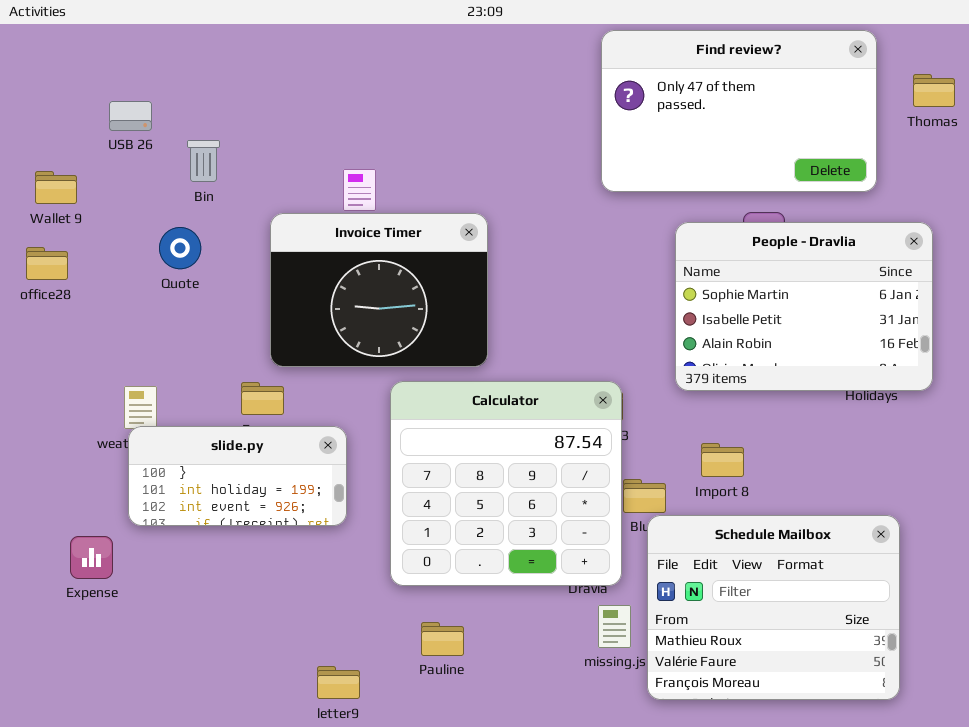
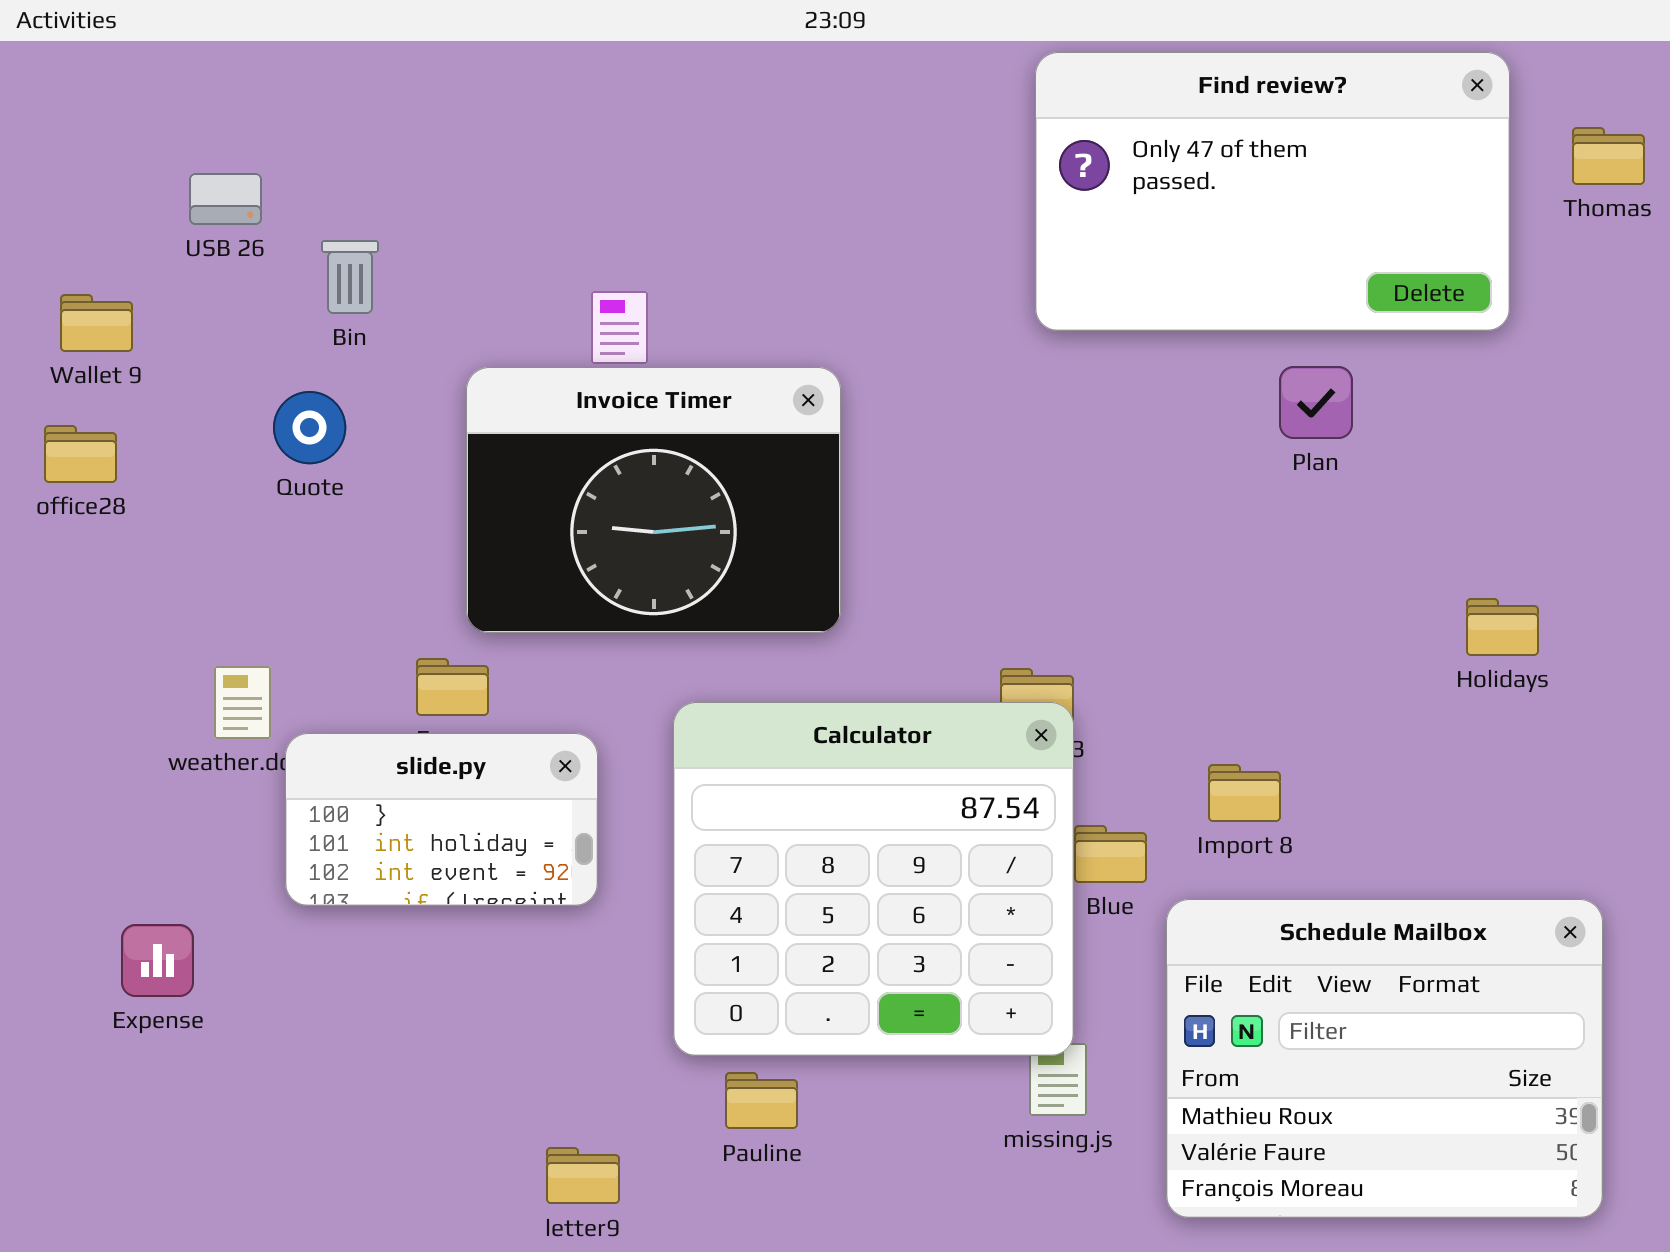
People - Dravlia: [675,222,933,391] -> none, closed
Calculator: [390,381,622,586] -> [673,702,1074,1056], moved
slide.py: [128,426,347,526] -> [285,733,598,906], resized
Schedule Mailbox: [647,515,900,700] -> [1166,899,1603,1218], moved

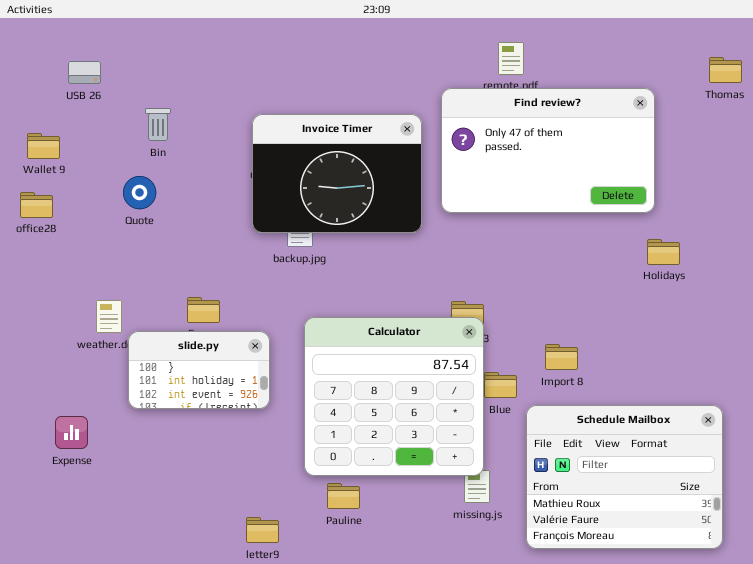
Find review?: [1035,52,1510,331] -> [441,88,655,213], moved
USB 26: [189,173,262,225] -> [68,61,101,84], moved
Invoice Timer: [466,367,841,633] -> [252,114,422,233], moved
Holidays: [1466,598,1539,656] -> [647,239,680,265], moved

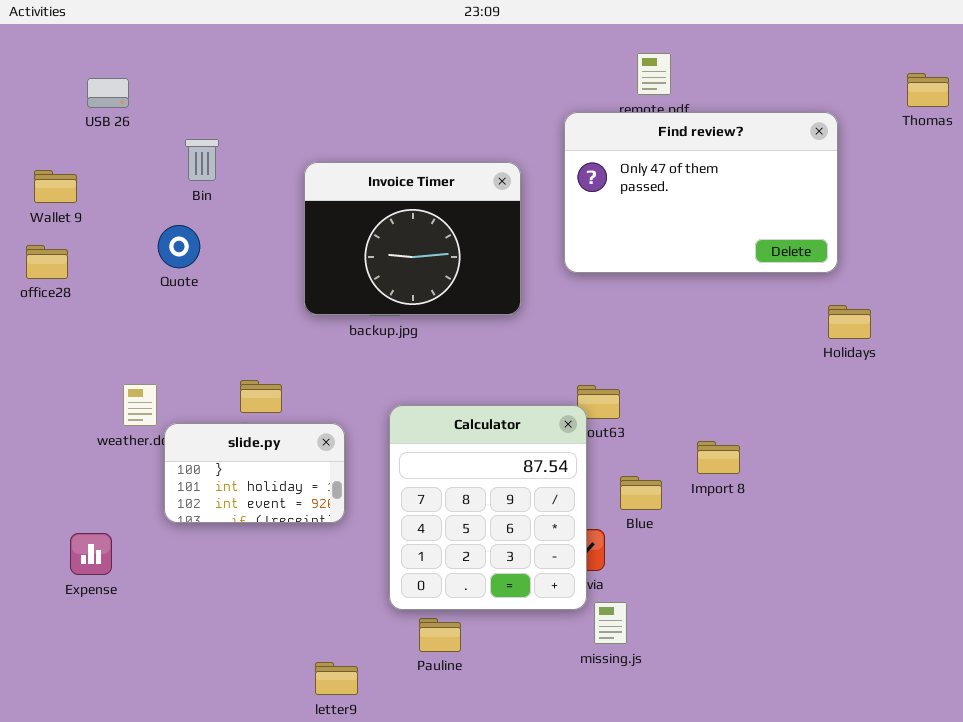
Invoice Timer: [252,114,422,233] -> [304,162,521,315], moved
Calculator: [304,317,484,476] -> [389,405,587,610], resized
Schedule Mailbox: [526,405,723,549] -> none, closed

